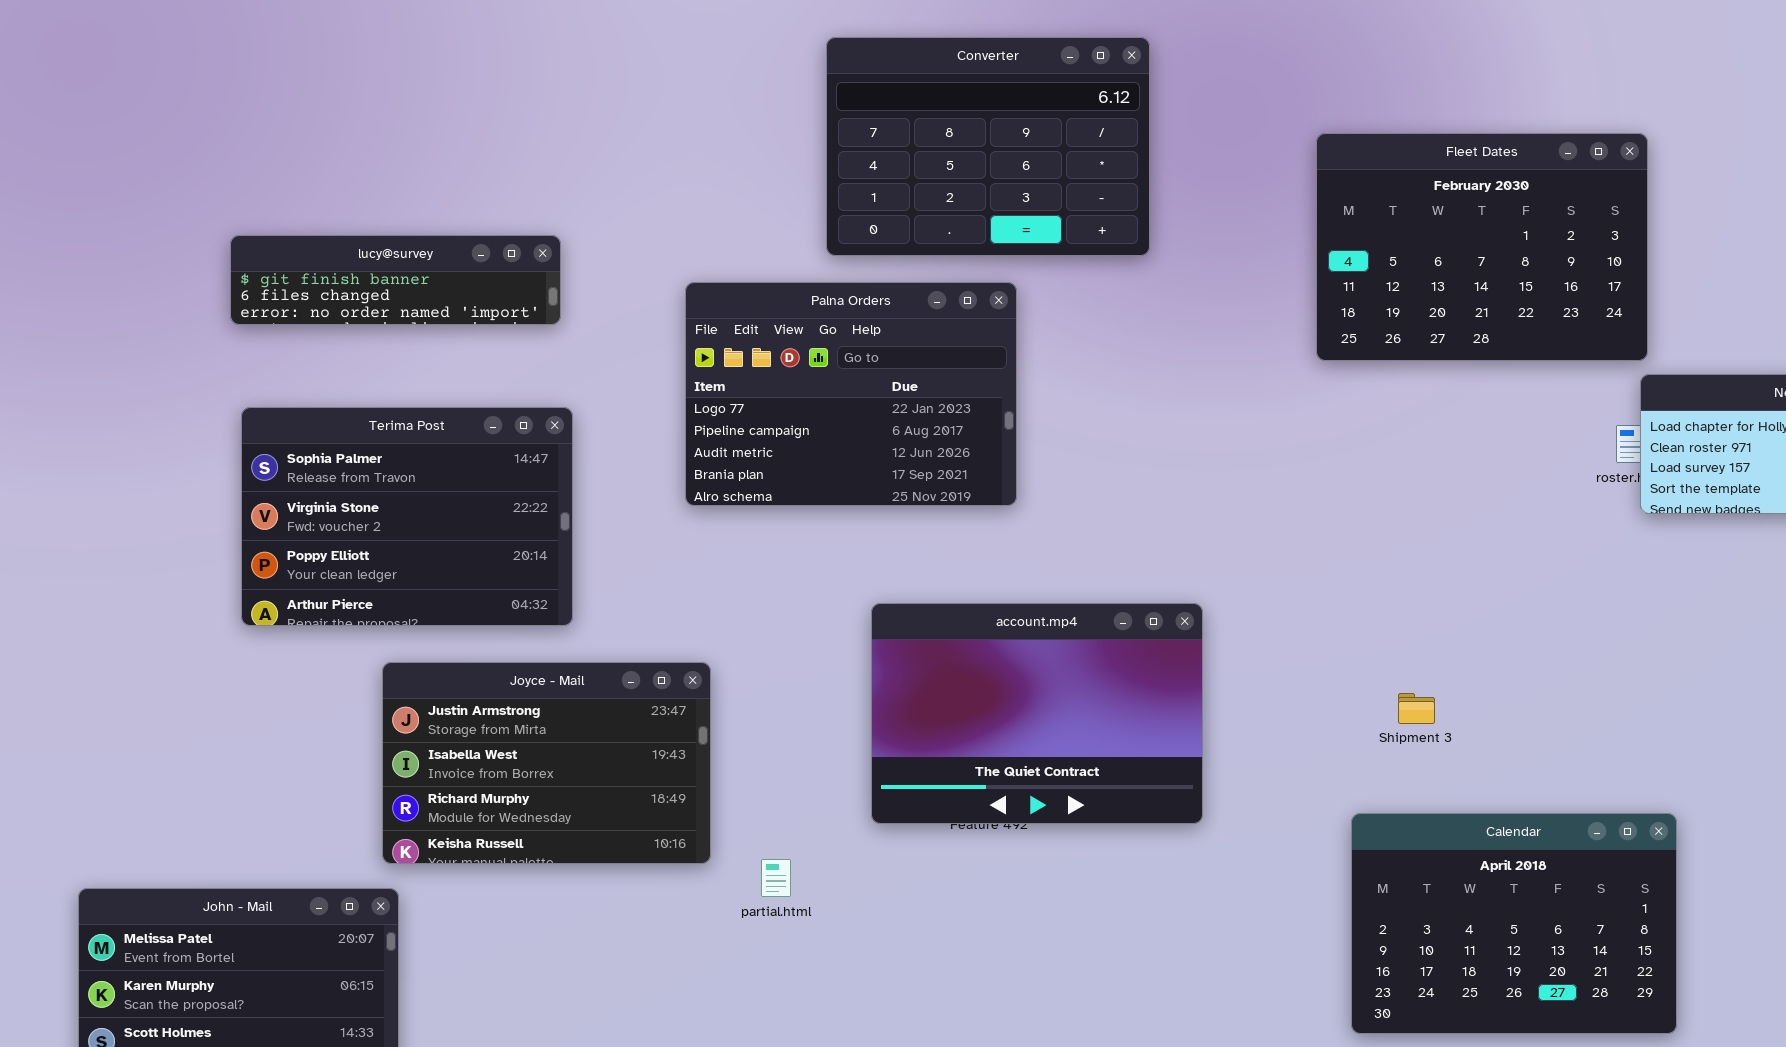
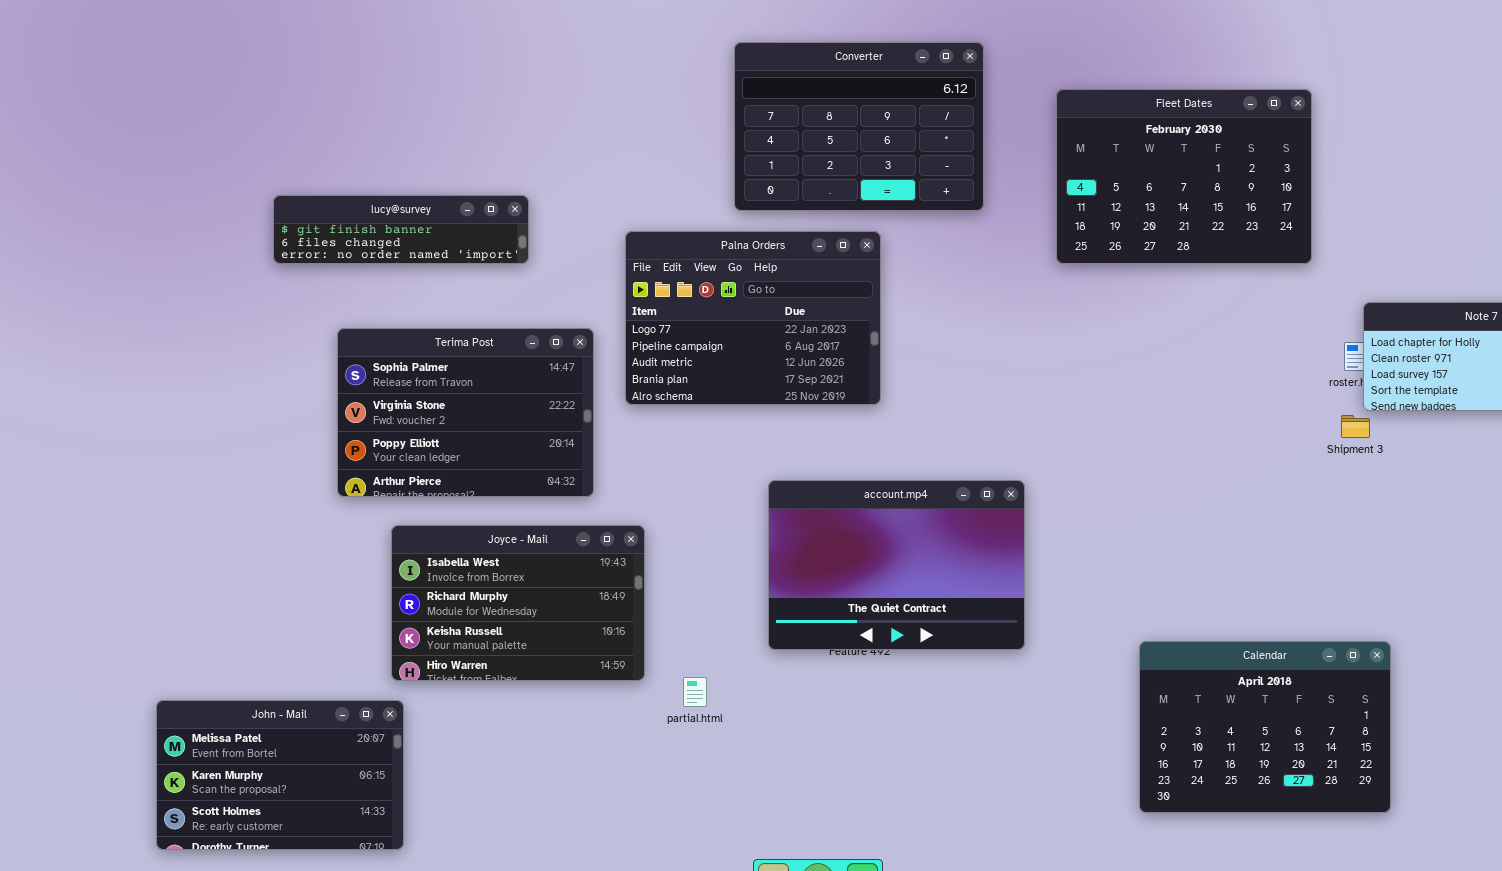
Fleet Dates: [1316,133,1648,361] -> [1056,89,1312,264], moved
Terima Post: [241,407,573,626] -> [337,328,594,497], moved
Joyce - Mail: [382,662,711,864] -> [391,525,645,681], scrolled down 1 row
Shipment 3: [1398,693,1435,724] -> [1341,415,1370,438], moved

